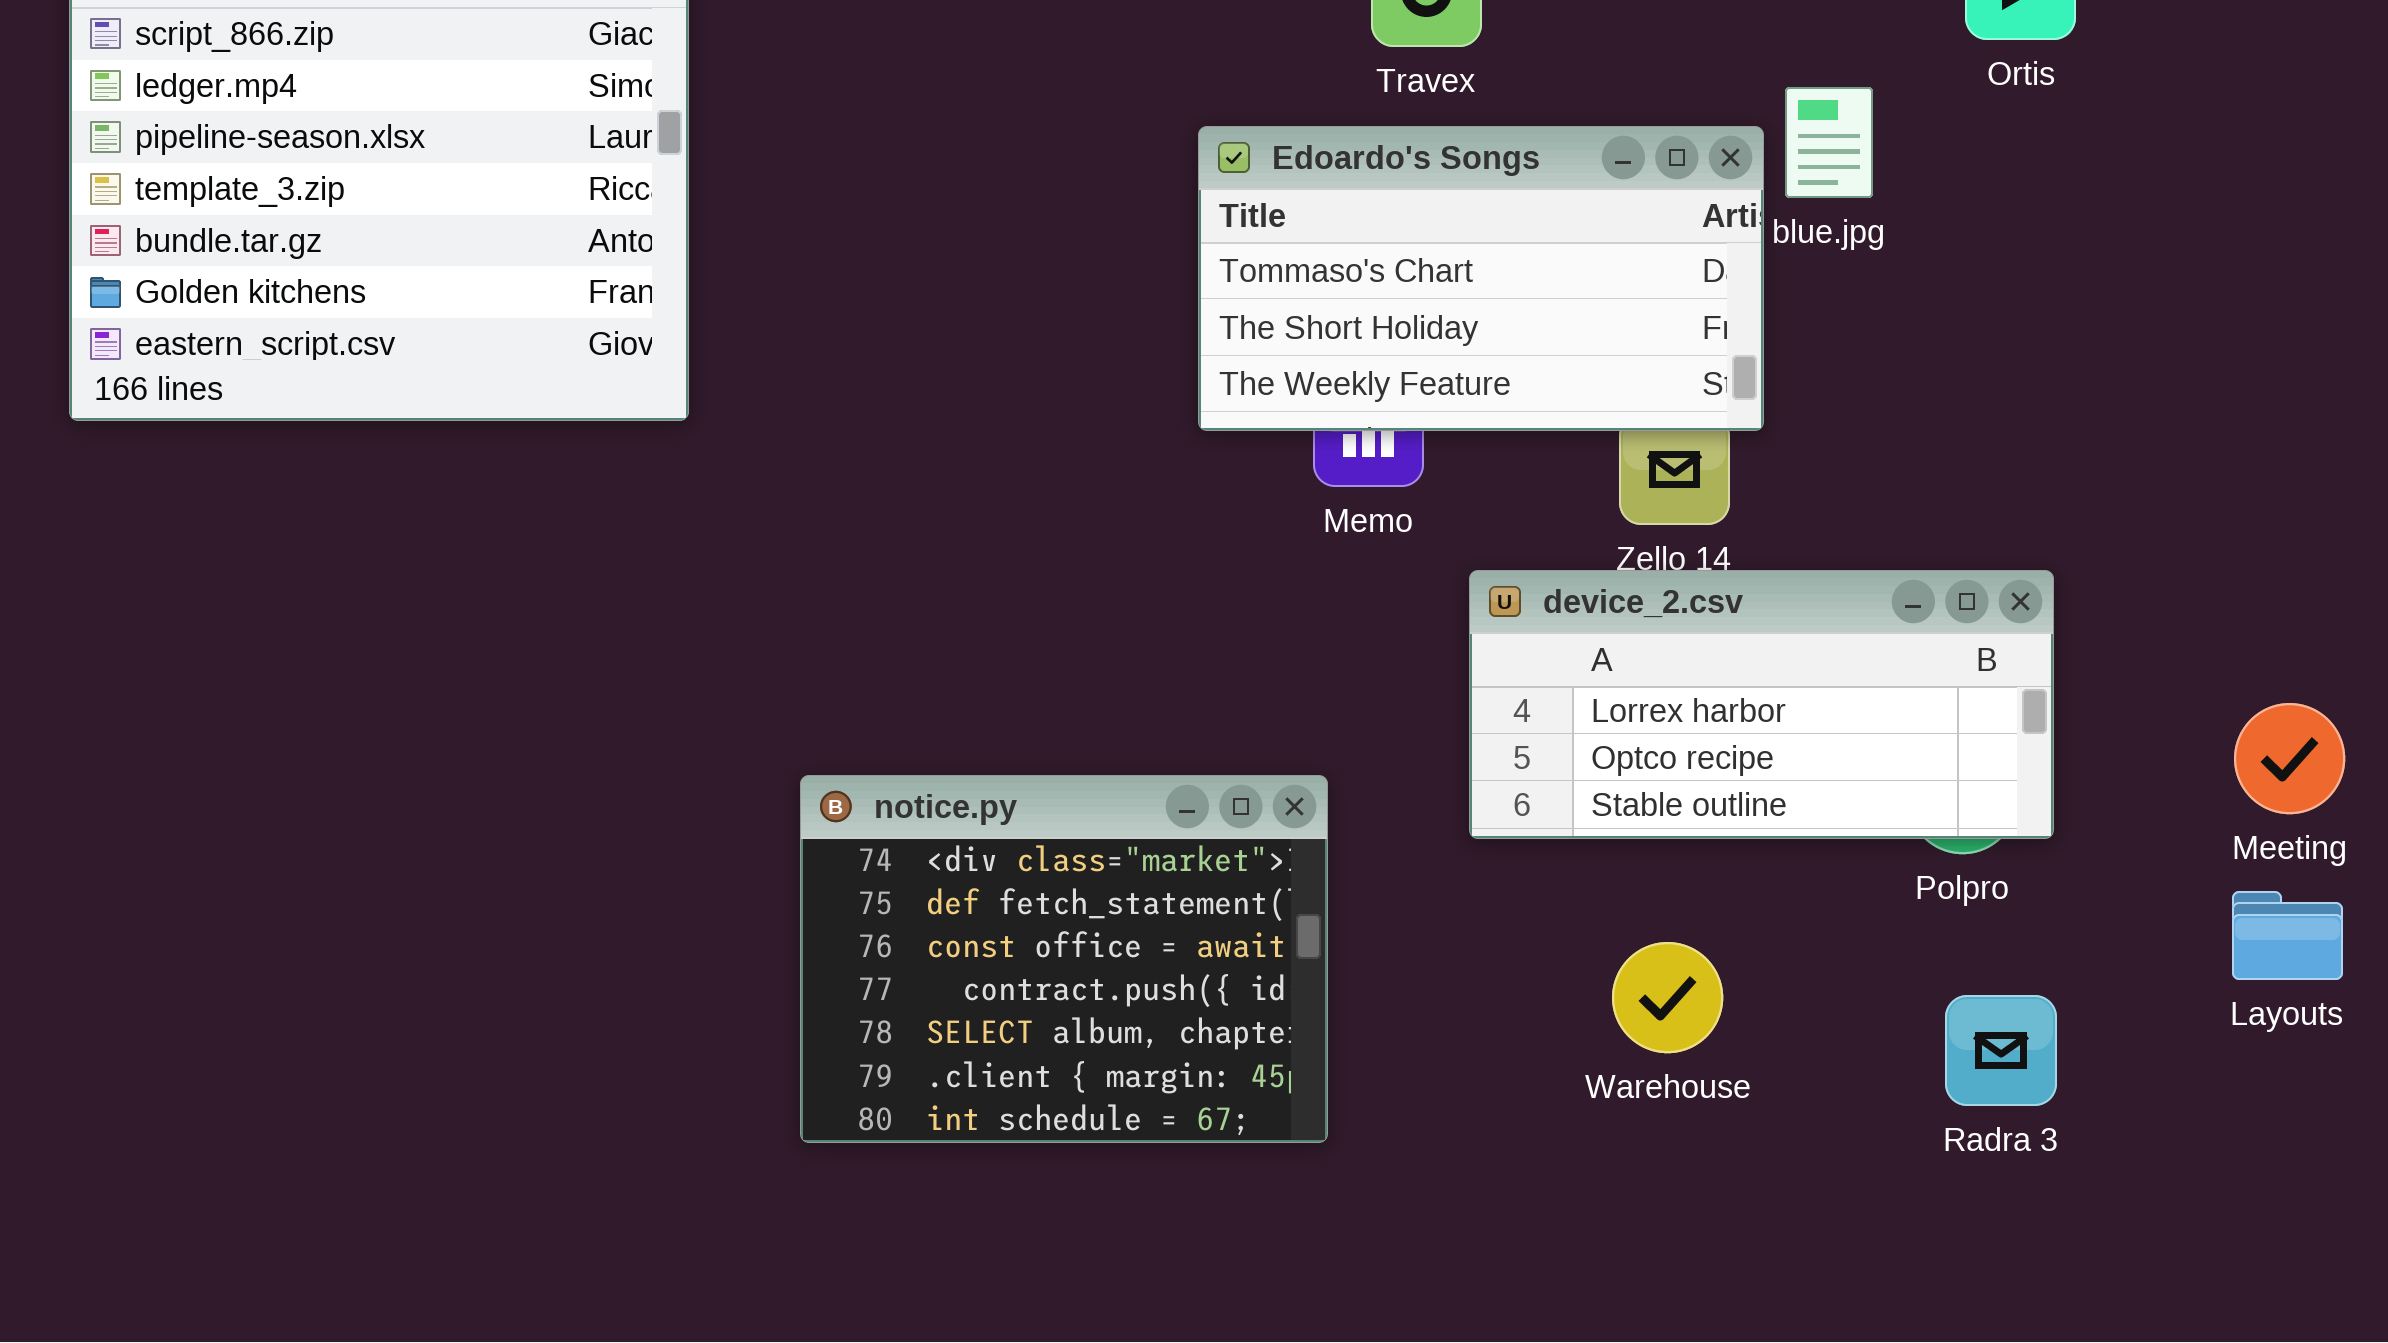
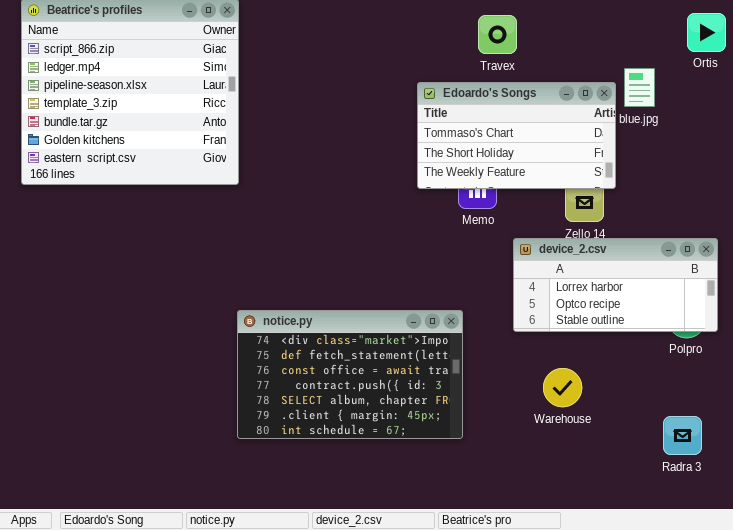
notice.py: [800,775,1328,1143] -> [237,310,463,439], resized
Warehouse: [1612,942,1723,1053] -> [543,368,582,407], moved
Radra 3: [1945,995,2057,1106] -> [663,416,702,455], moved

